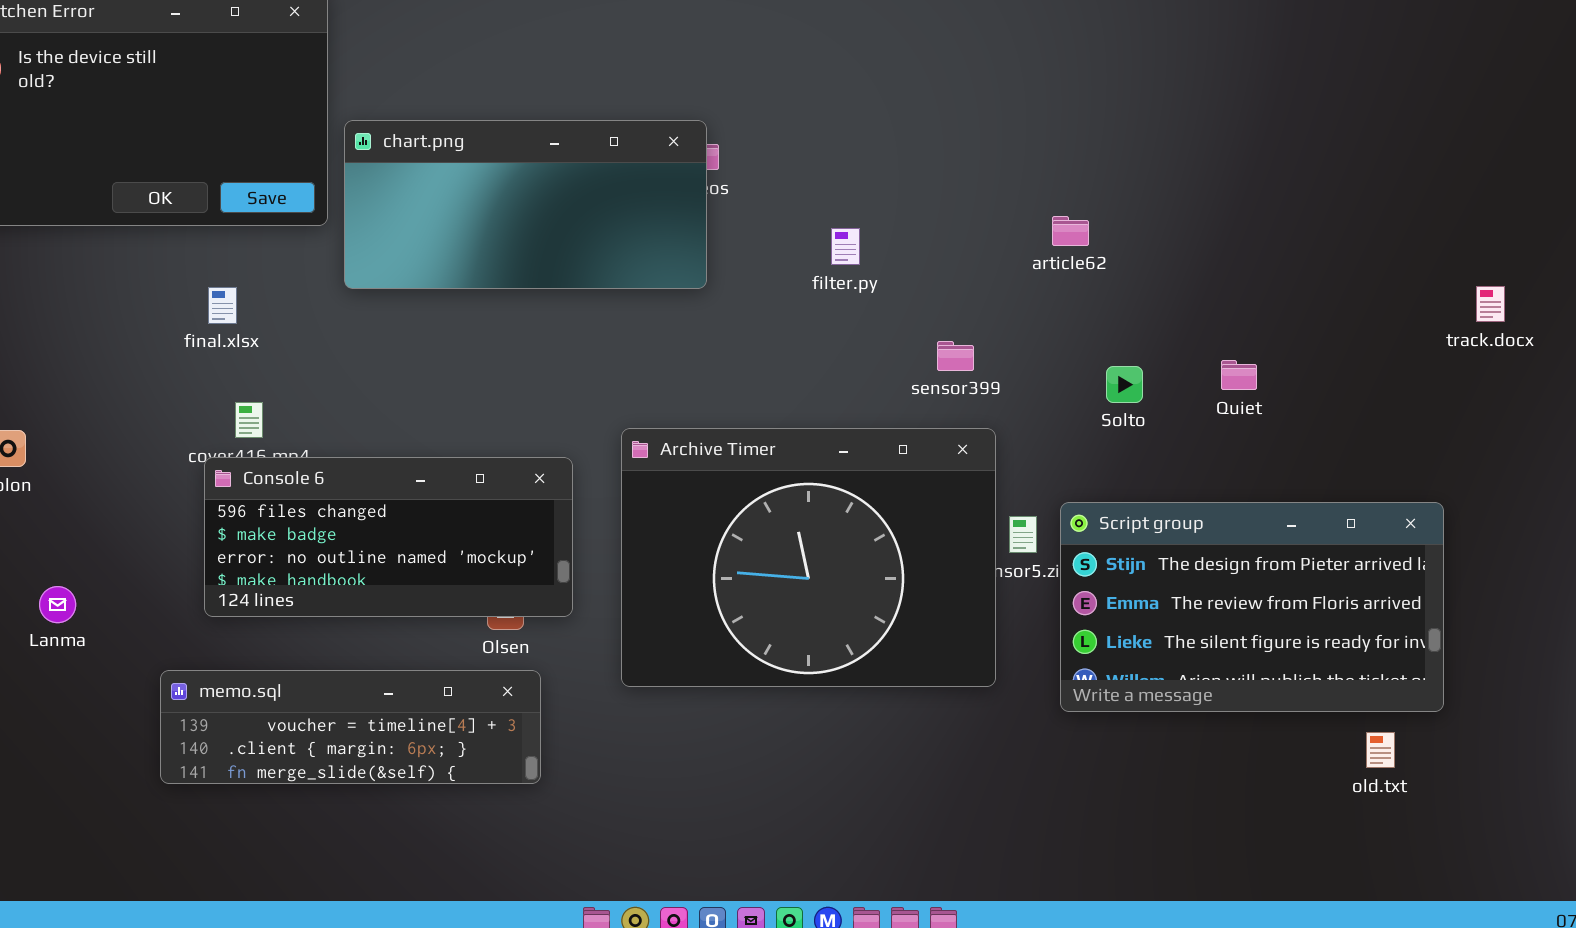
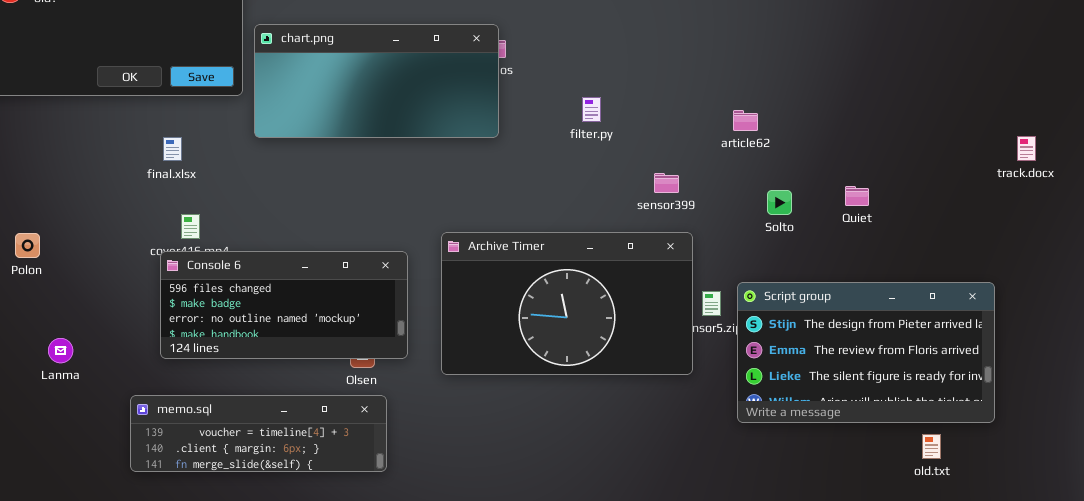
article62: [1052,216,1089,246] -> [733,110,758,131], moved
Archive Timer: [621,428,996,687] -> [441,232,693,375], resized
old.txt: [1366,732,1395,768] -> [922,434,941,459], moved

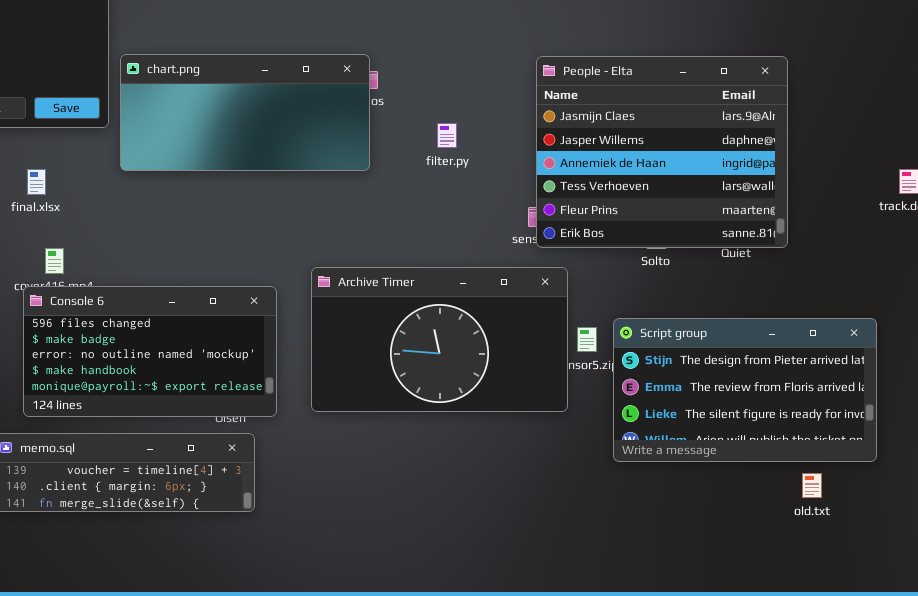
People - Elta: none -> [536,56,788,248], opened
filter.py: [582,97,601,122] -> [437,123,457,148], moved
Console 6: [160,251,408,359] -> [23,286,277,417], resized

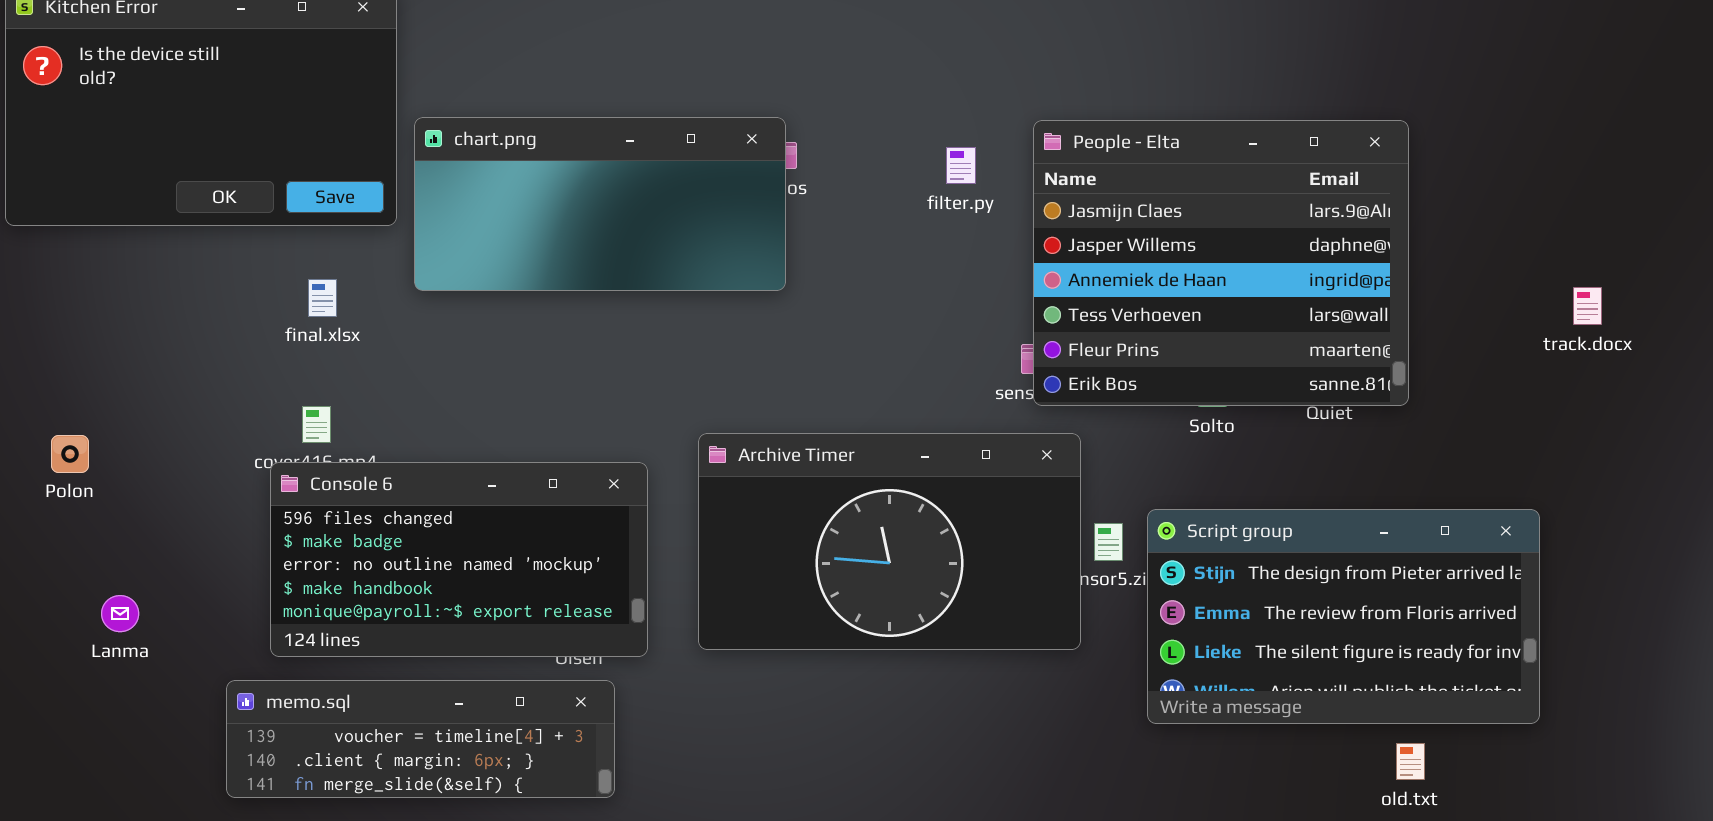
filter.py: [437,123,457,148] -> [946,147,976,184], moved
final.xlsx: [27,169,46,195] -> [308,279,337,317], moved
old.txt: [802,473,822,498] -> [1396,743,1425,780], moved

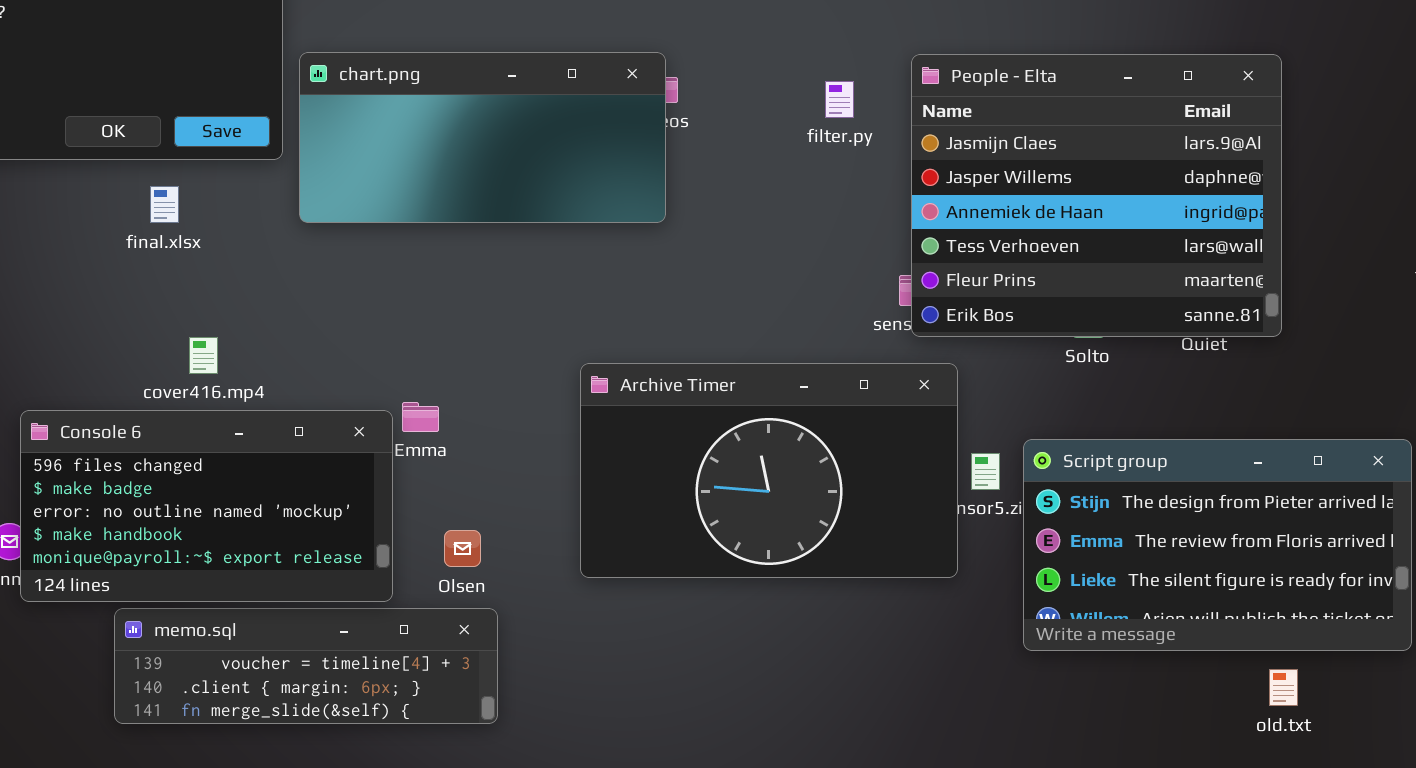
final.xlsx: [308,279,337,317] -> [150,186,179,223], moved
Console 6: [270,462,648,657] -> [20,410,393,602], moved

